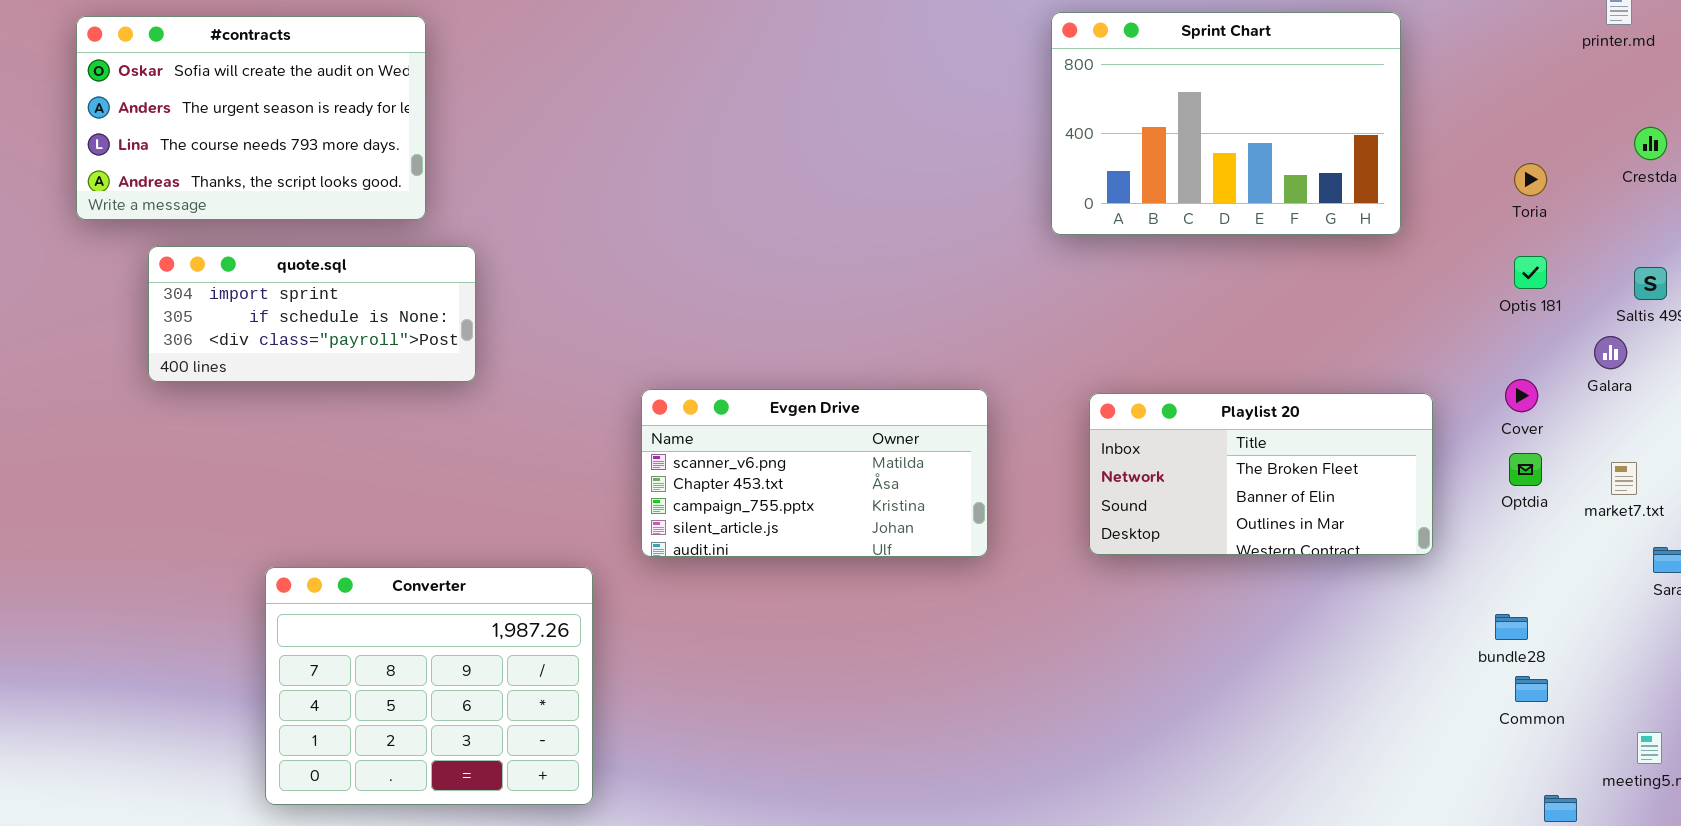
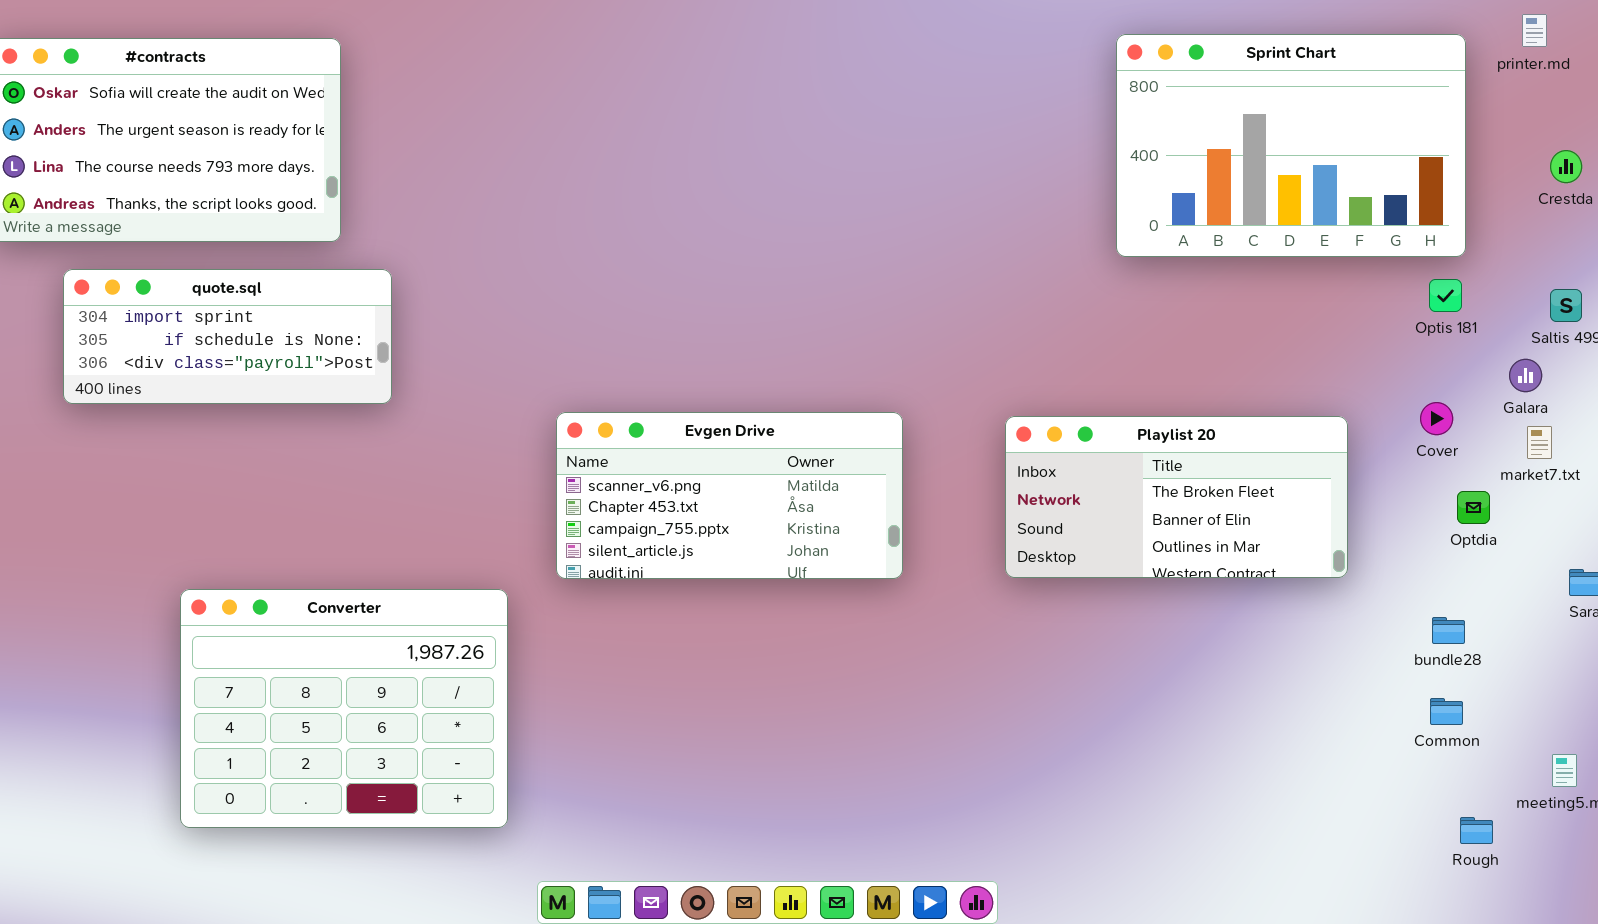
Sprint Chart: [1051,12,1401,235] -> [1116,34,1466,257], moved
Optdia: [1509,453,1542,486] -> [1457,491,1490,524], moved
market7.txt: [1611,462,1637,495] -> [1527,426,1552,459], moved
bundle28: [1495,614,1528,640] -> [1432,617,1465,644], moved

